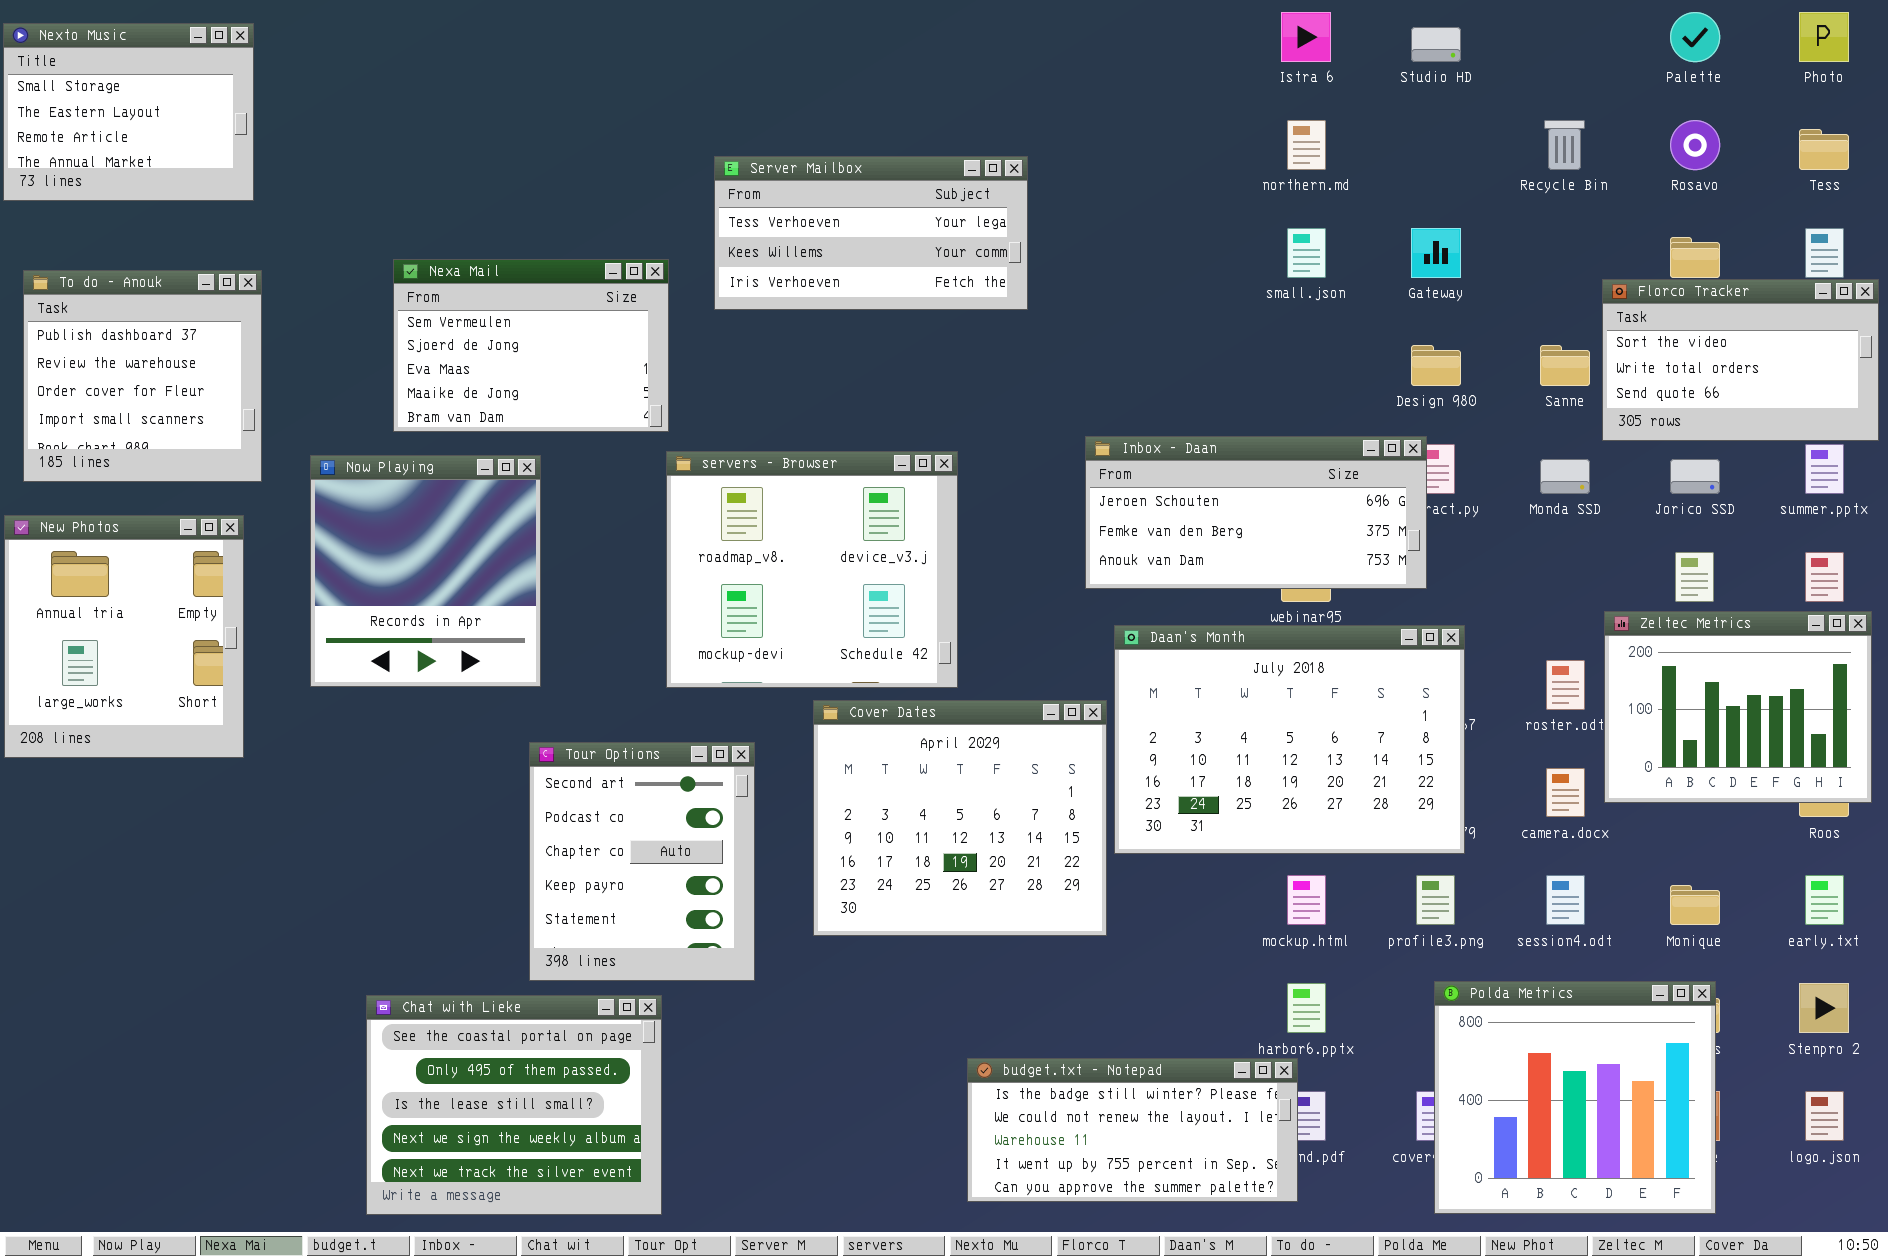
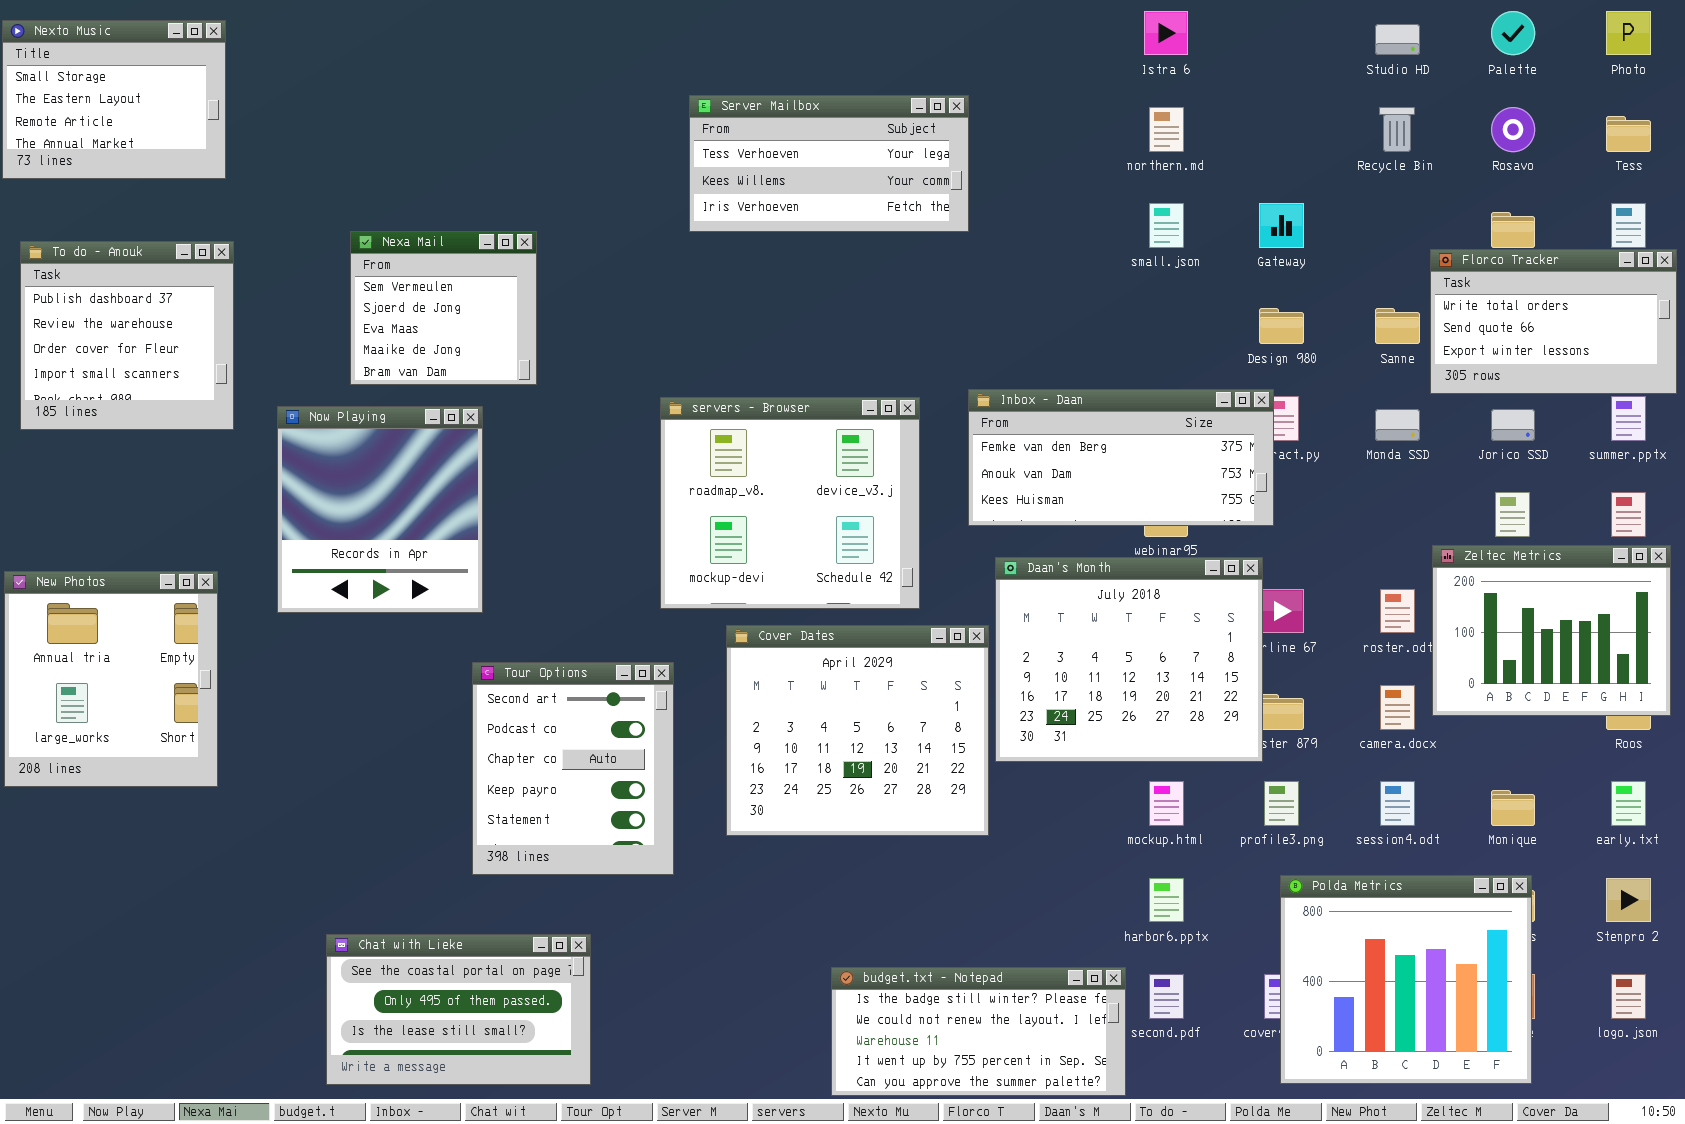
Studio HD: [1411,27,1461,62] -> [1375,24,1420,55], moved
Server Mailbox: [714,156,1028,310] -> [689,95,969,232], moved
Nexa Mail: [393,259,669,432] -> [350,231,537,385], resized
Florco Tracker: [1602,279,1879,441] -> [1430,249,1677,394], scrolled down 1 row
Inbox - Daan: [1085,436,1427,589] -> [968,389,1274,526], scrolled down 1 row
servers - Browser: [666,451,958,688] -> [660,397,920,609], moved
New Photos: [4,515,244,758] -> [4,571,218,787], moved
Daan's Month: [1114,625,1465,854] -> [995,557,1263,762], resized
Chat with Lieke: [366,995,662,1215] -> [326,934,591,1085], resized
budget.txt - Notepad: [967,1058,1298,1202] -> [831,967,1126,1096], moved

